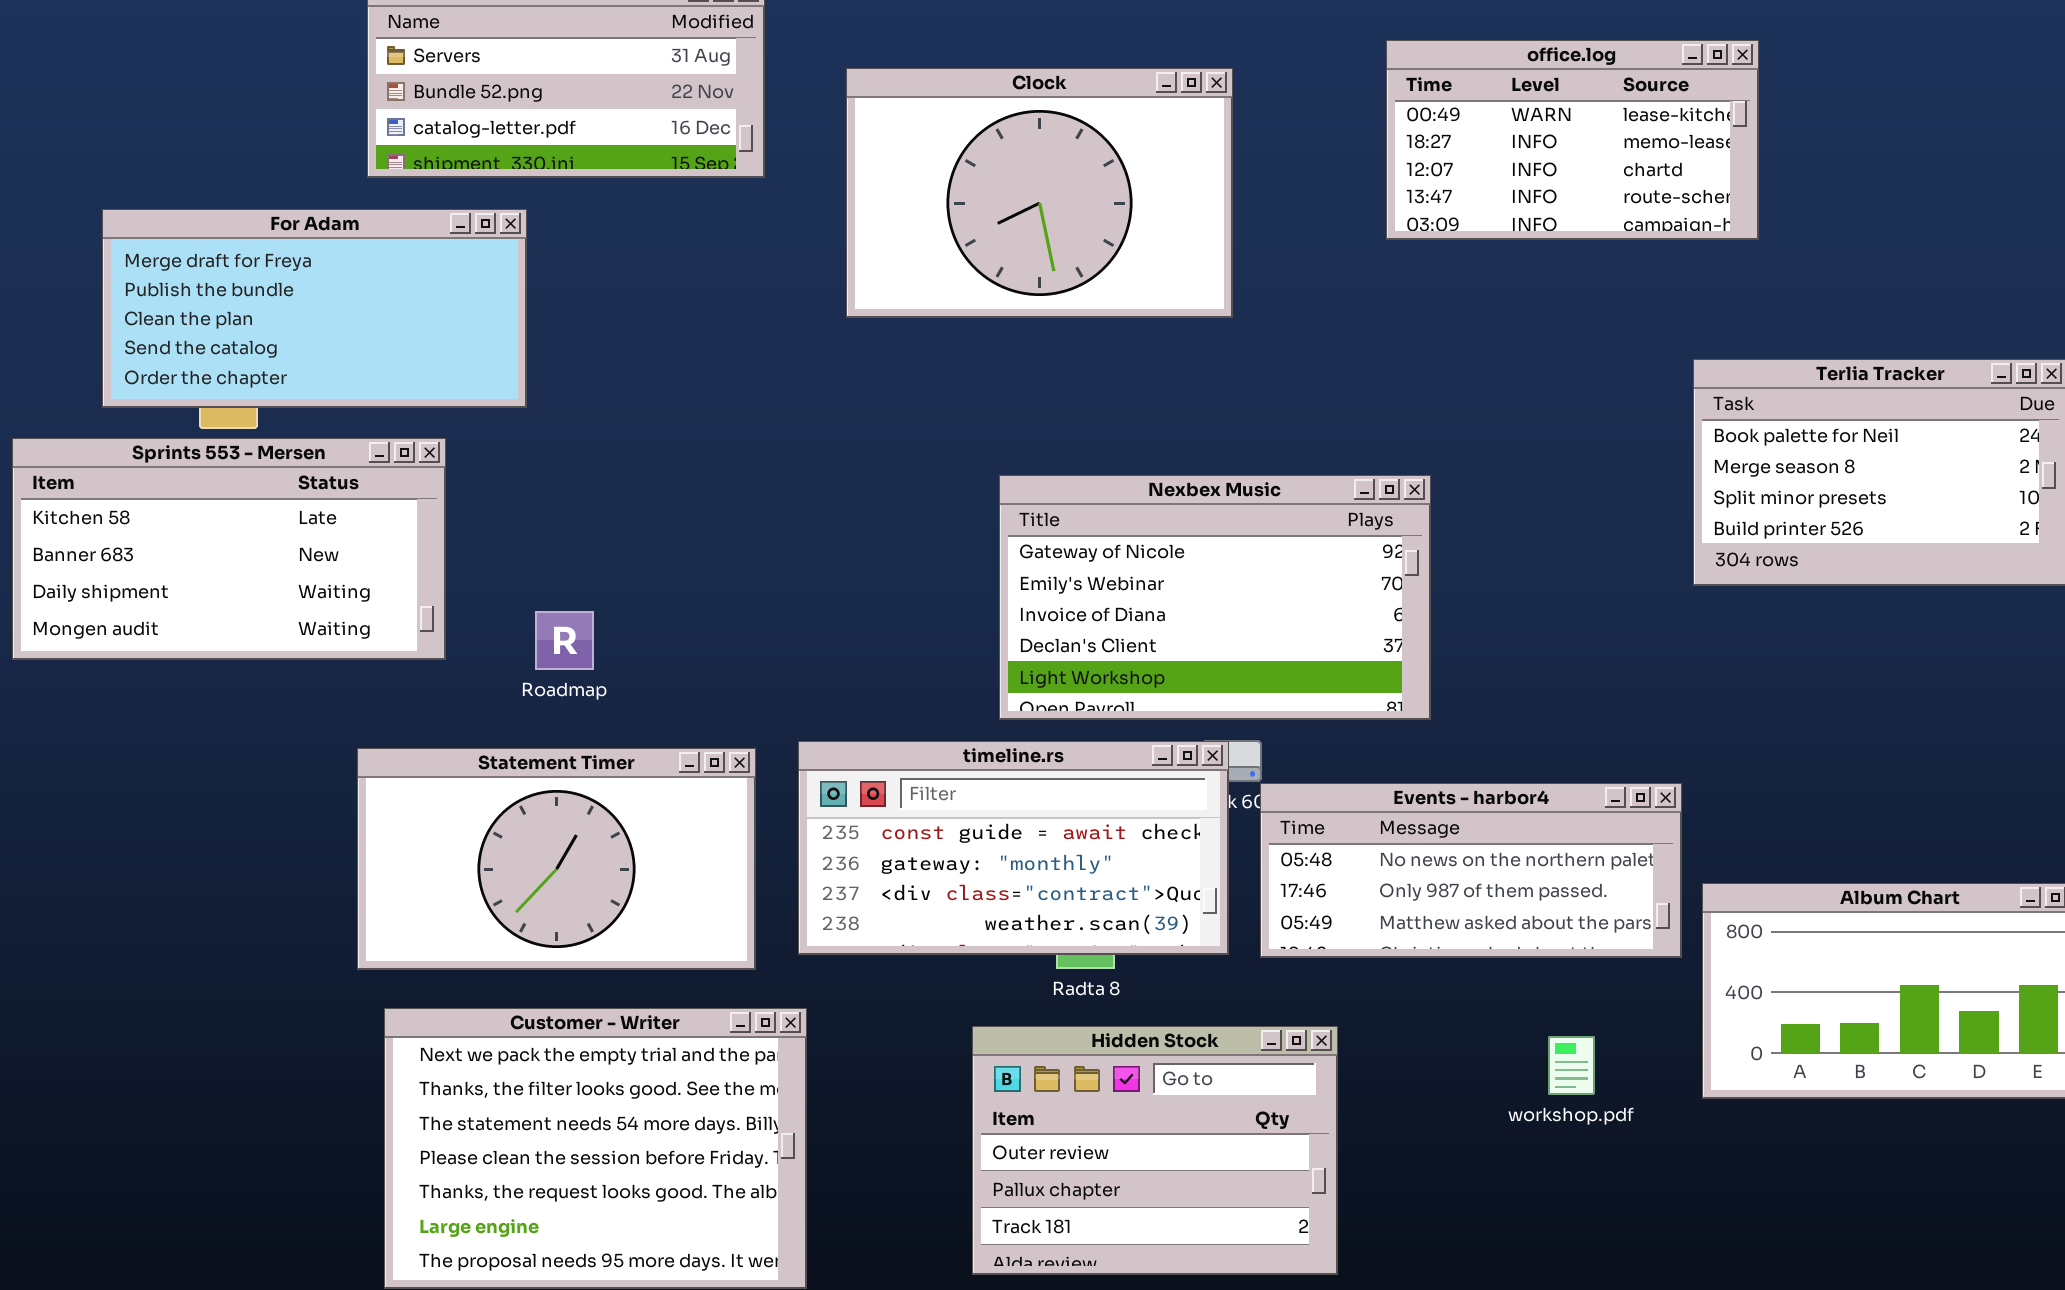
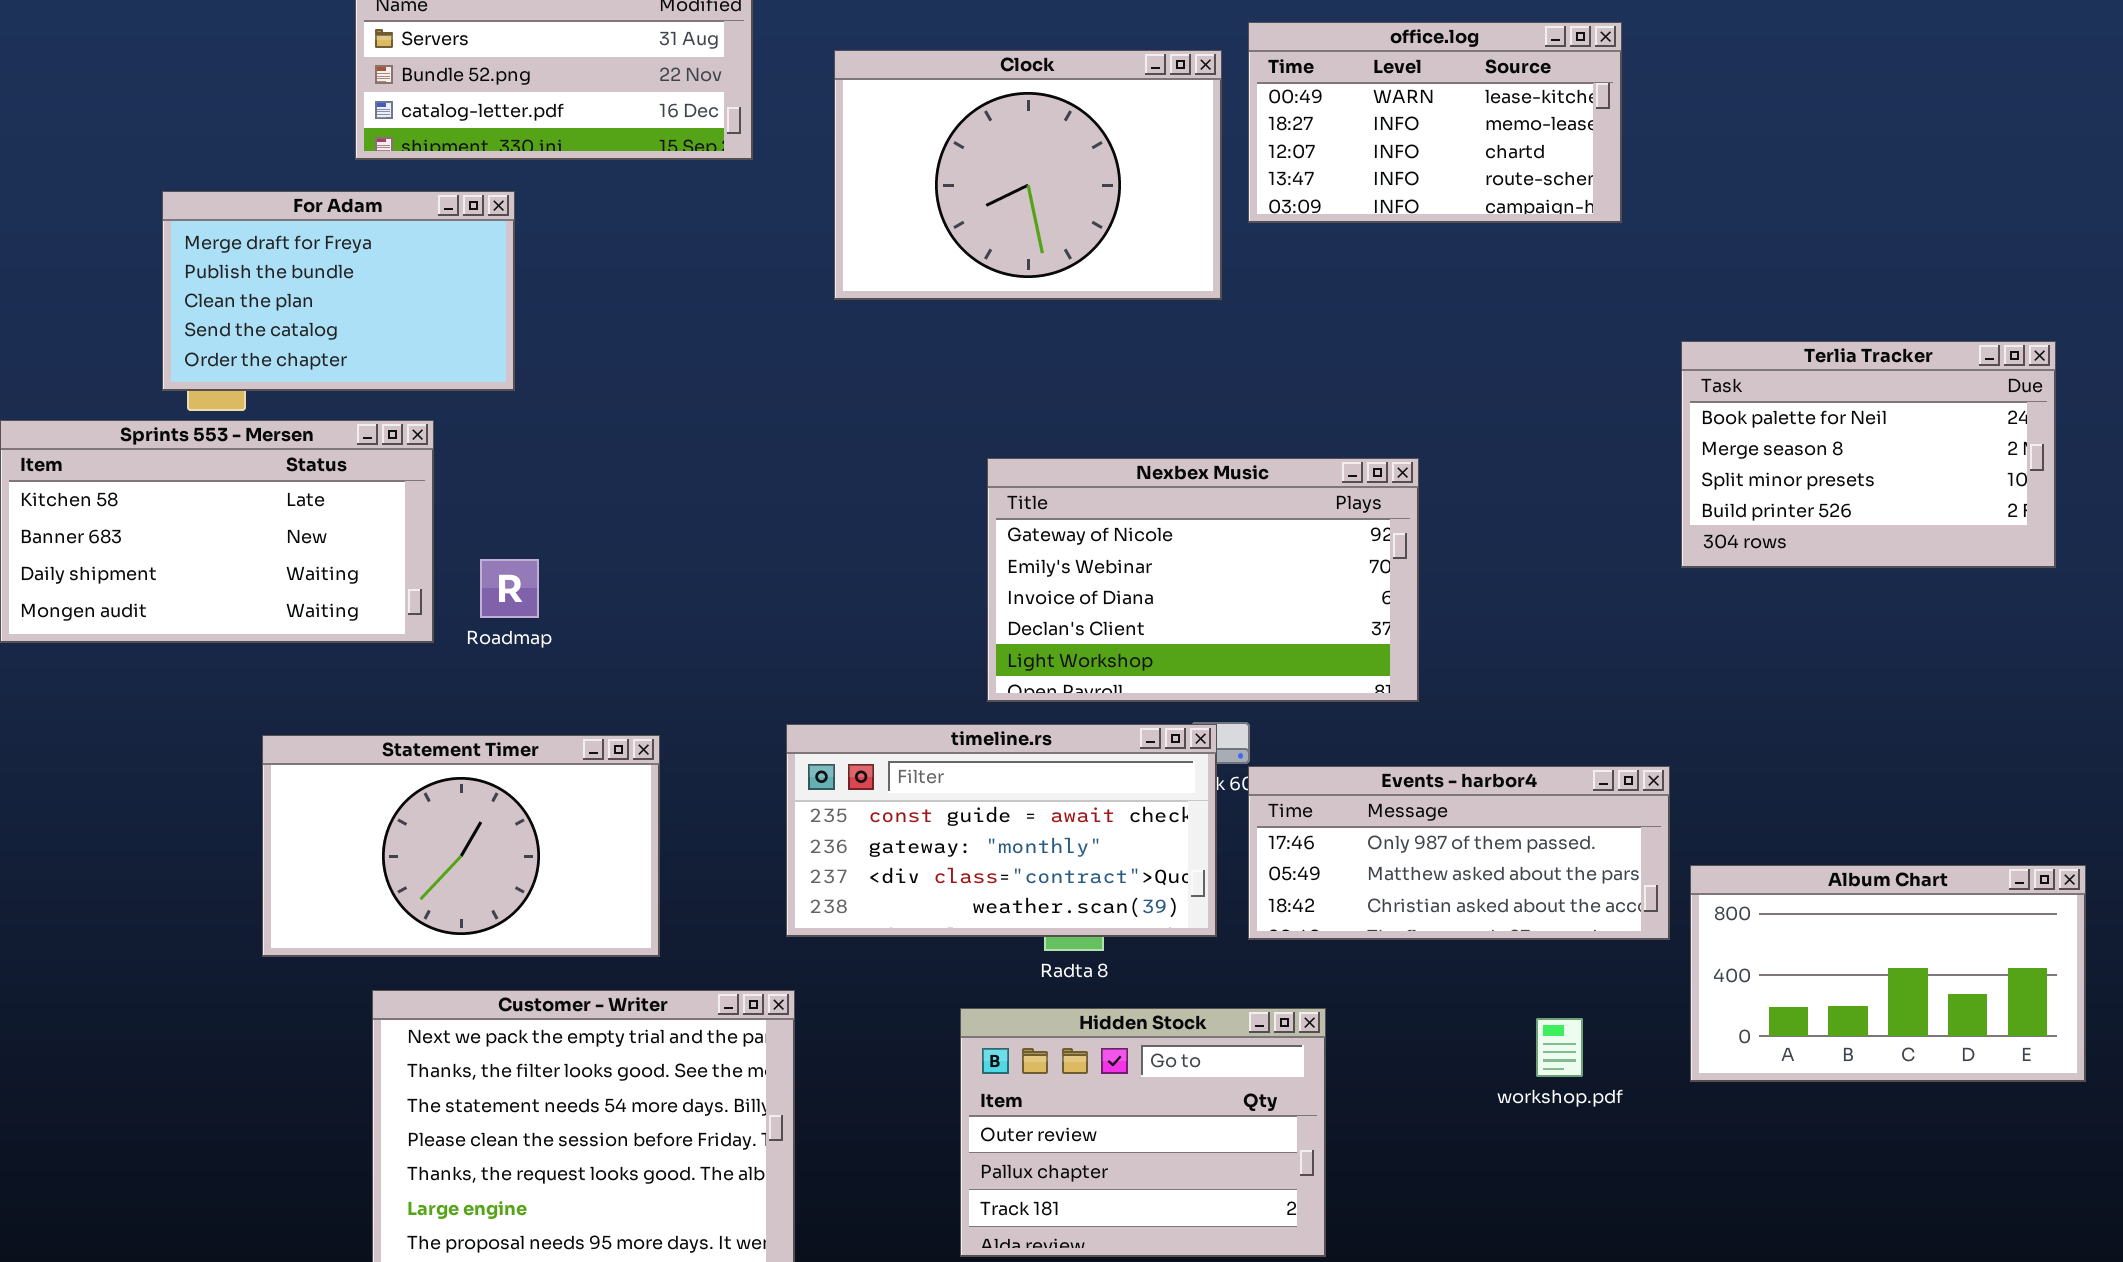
office.log: [1386,40,1759,240] -> [1248,22,1622,223], moved
For Adam: [102,209,527,408] -> [162,191,515,391], resized
Roadmap: [535,611,594,670] -> [480,559,539,618], moved
Statement Timer: [357,748,756,970] -> [262,735,660,957], moved
Events - harbor4: [1260,783,1682,958] -> [1248,766,1670,940], scrolled down 1 row

